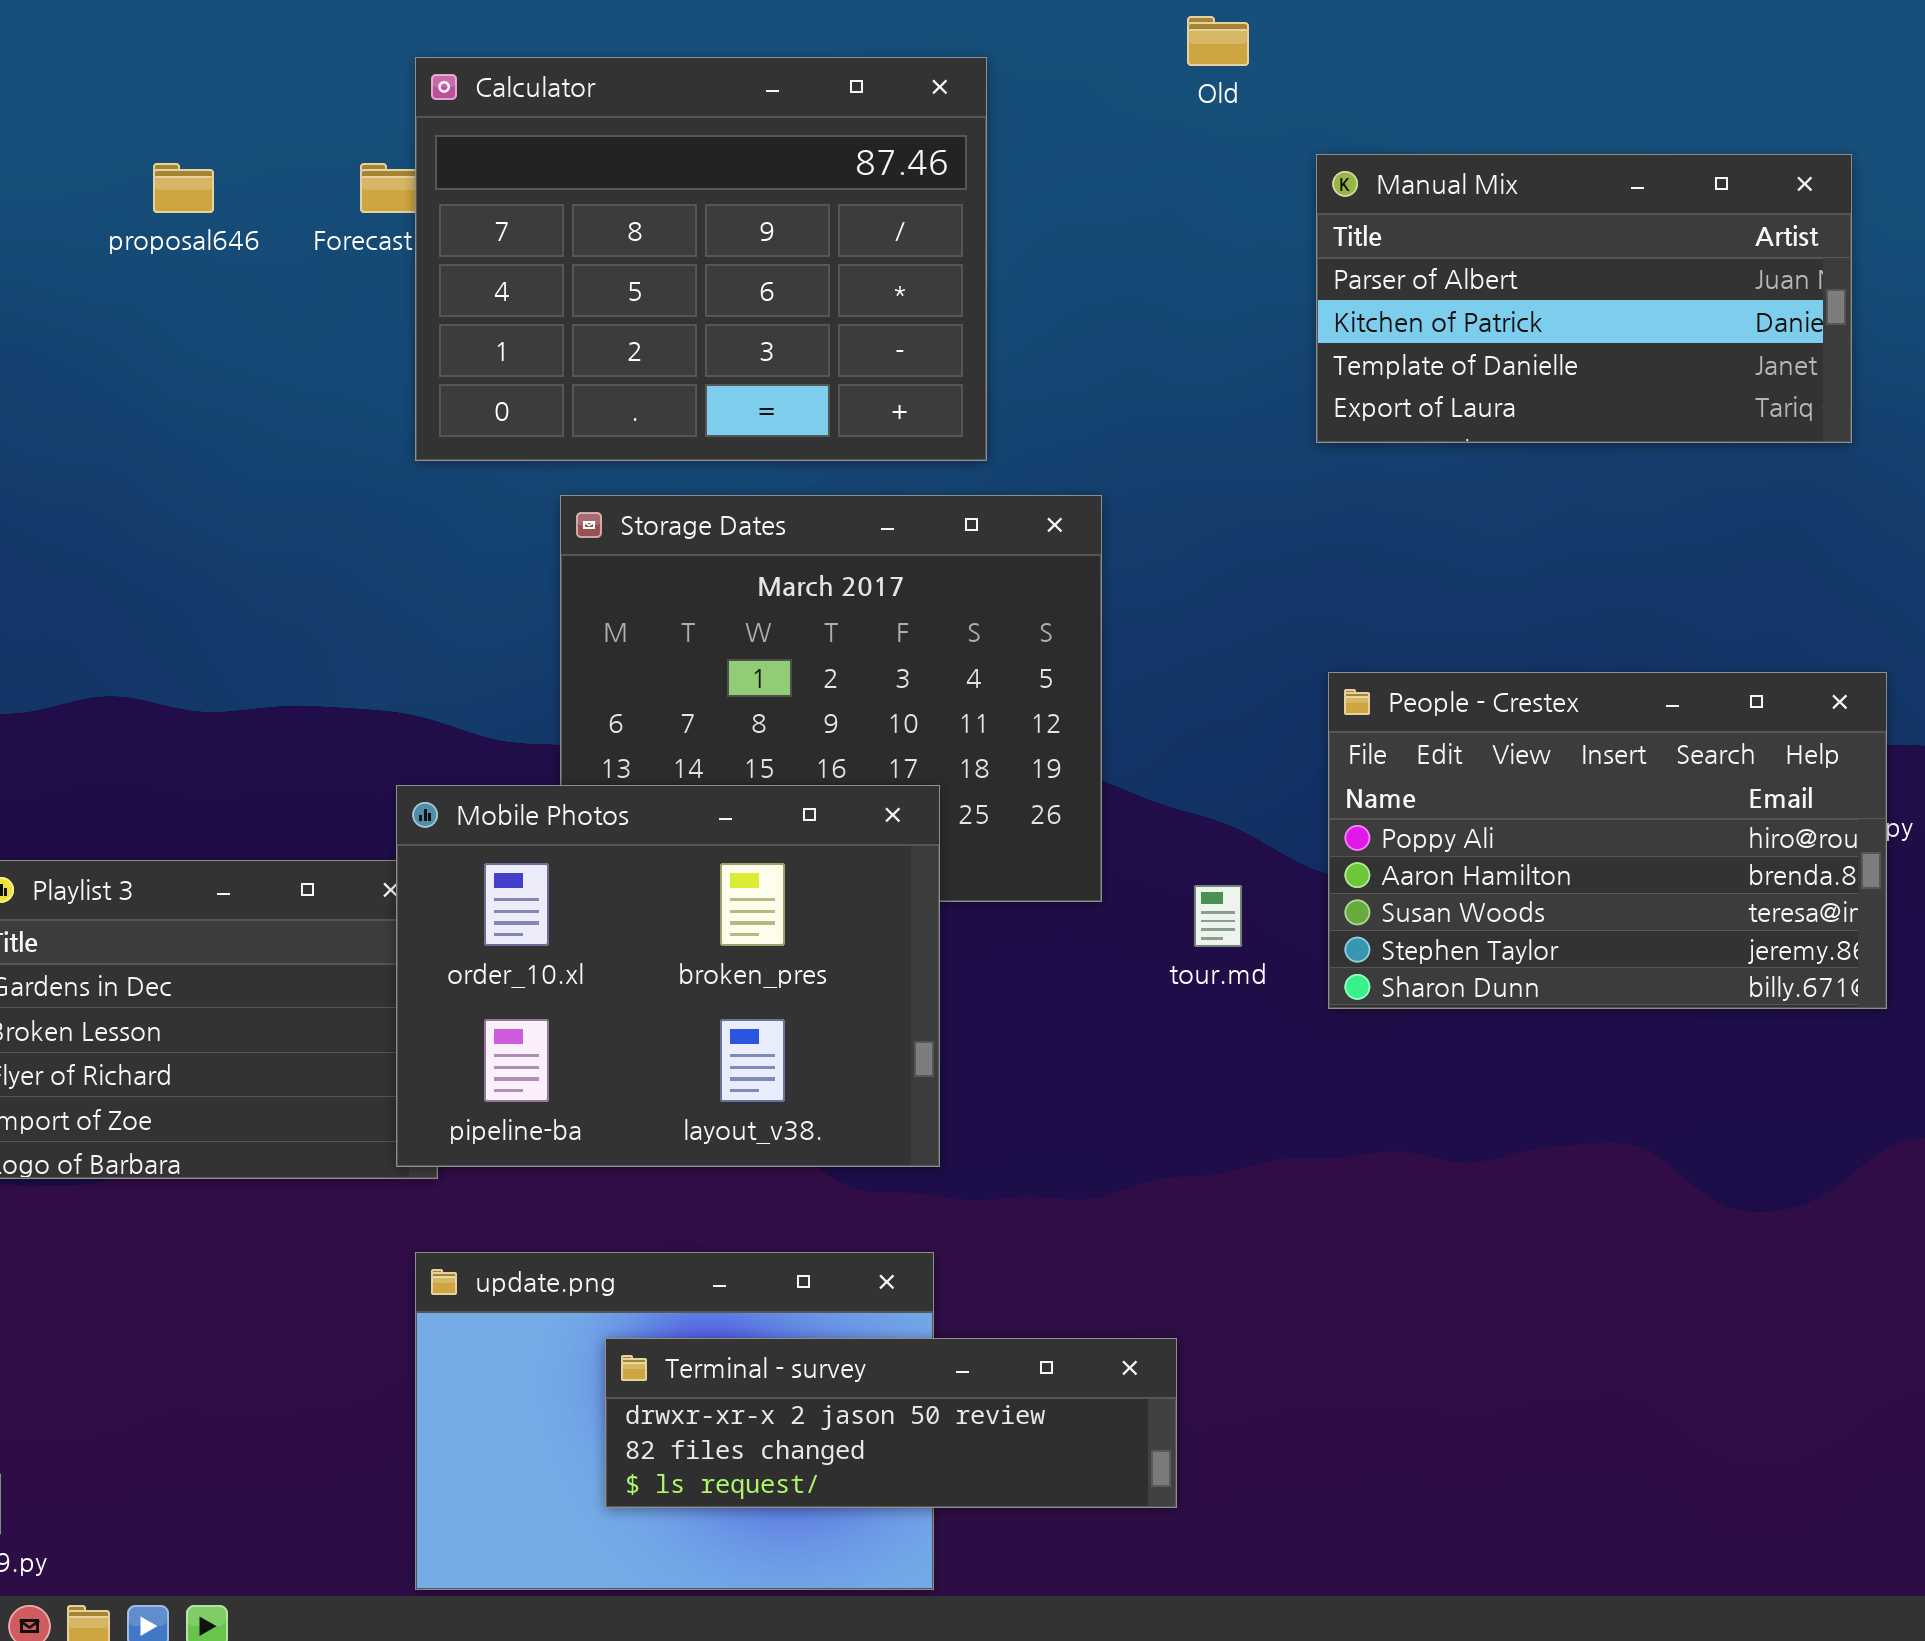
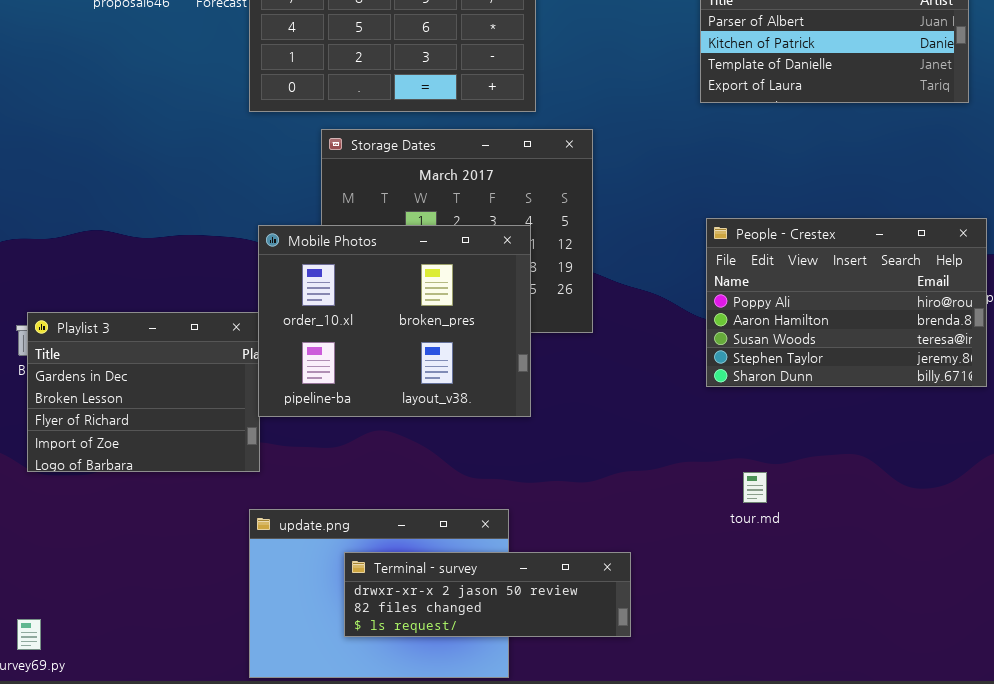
Mobile Photos: [396,785,940,1167] -> [258,225,531,417], moved
tour.md: [1194,885,1242,947] -> [743,472,767,503], moved

